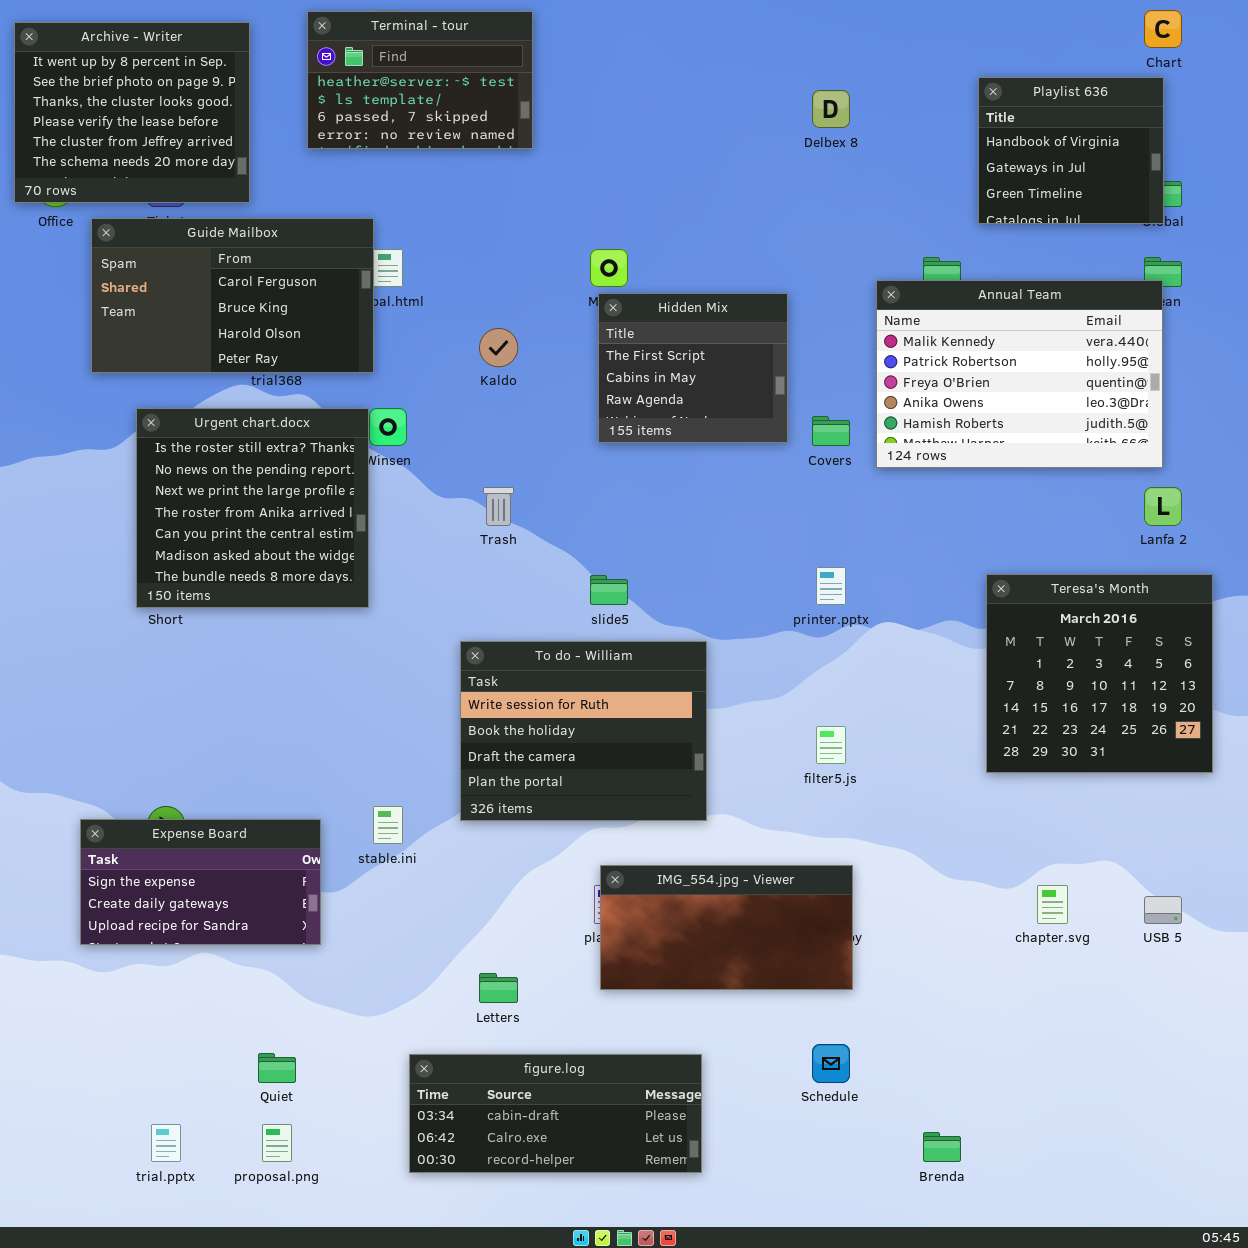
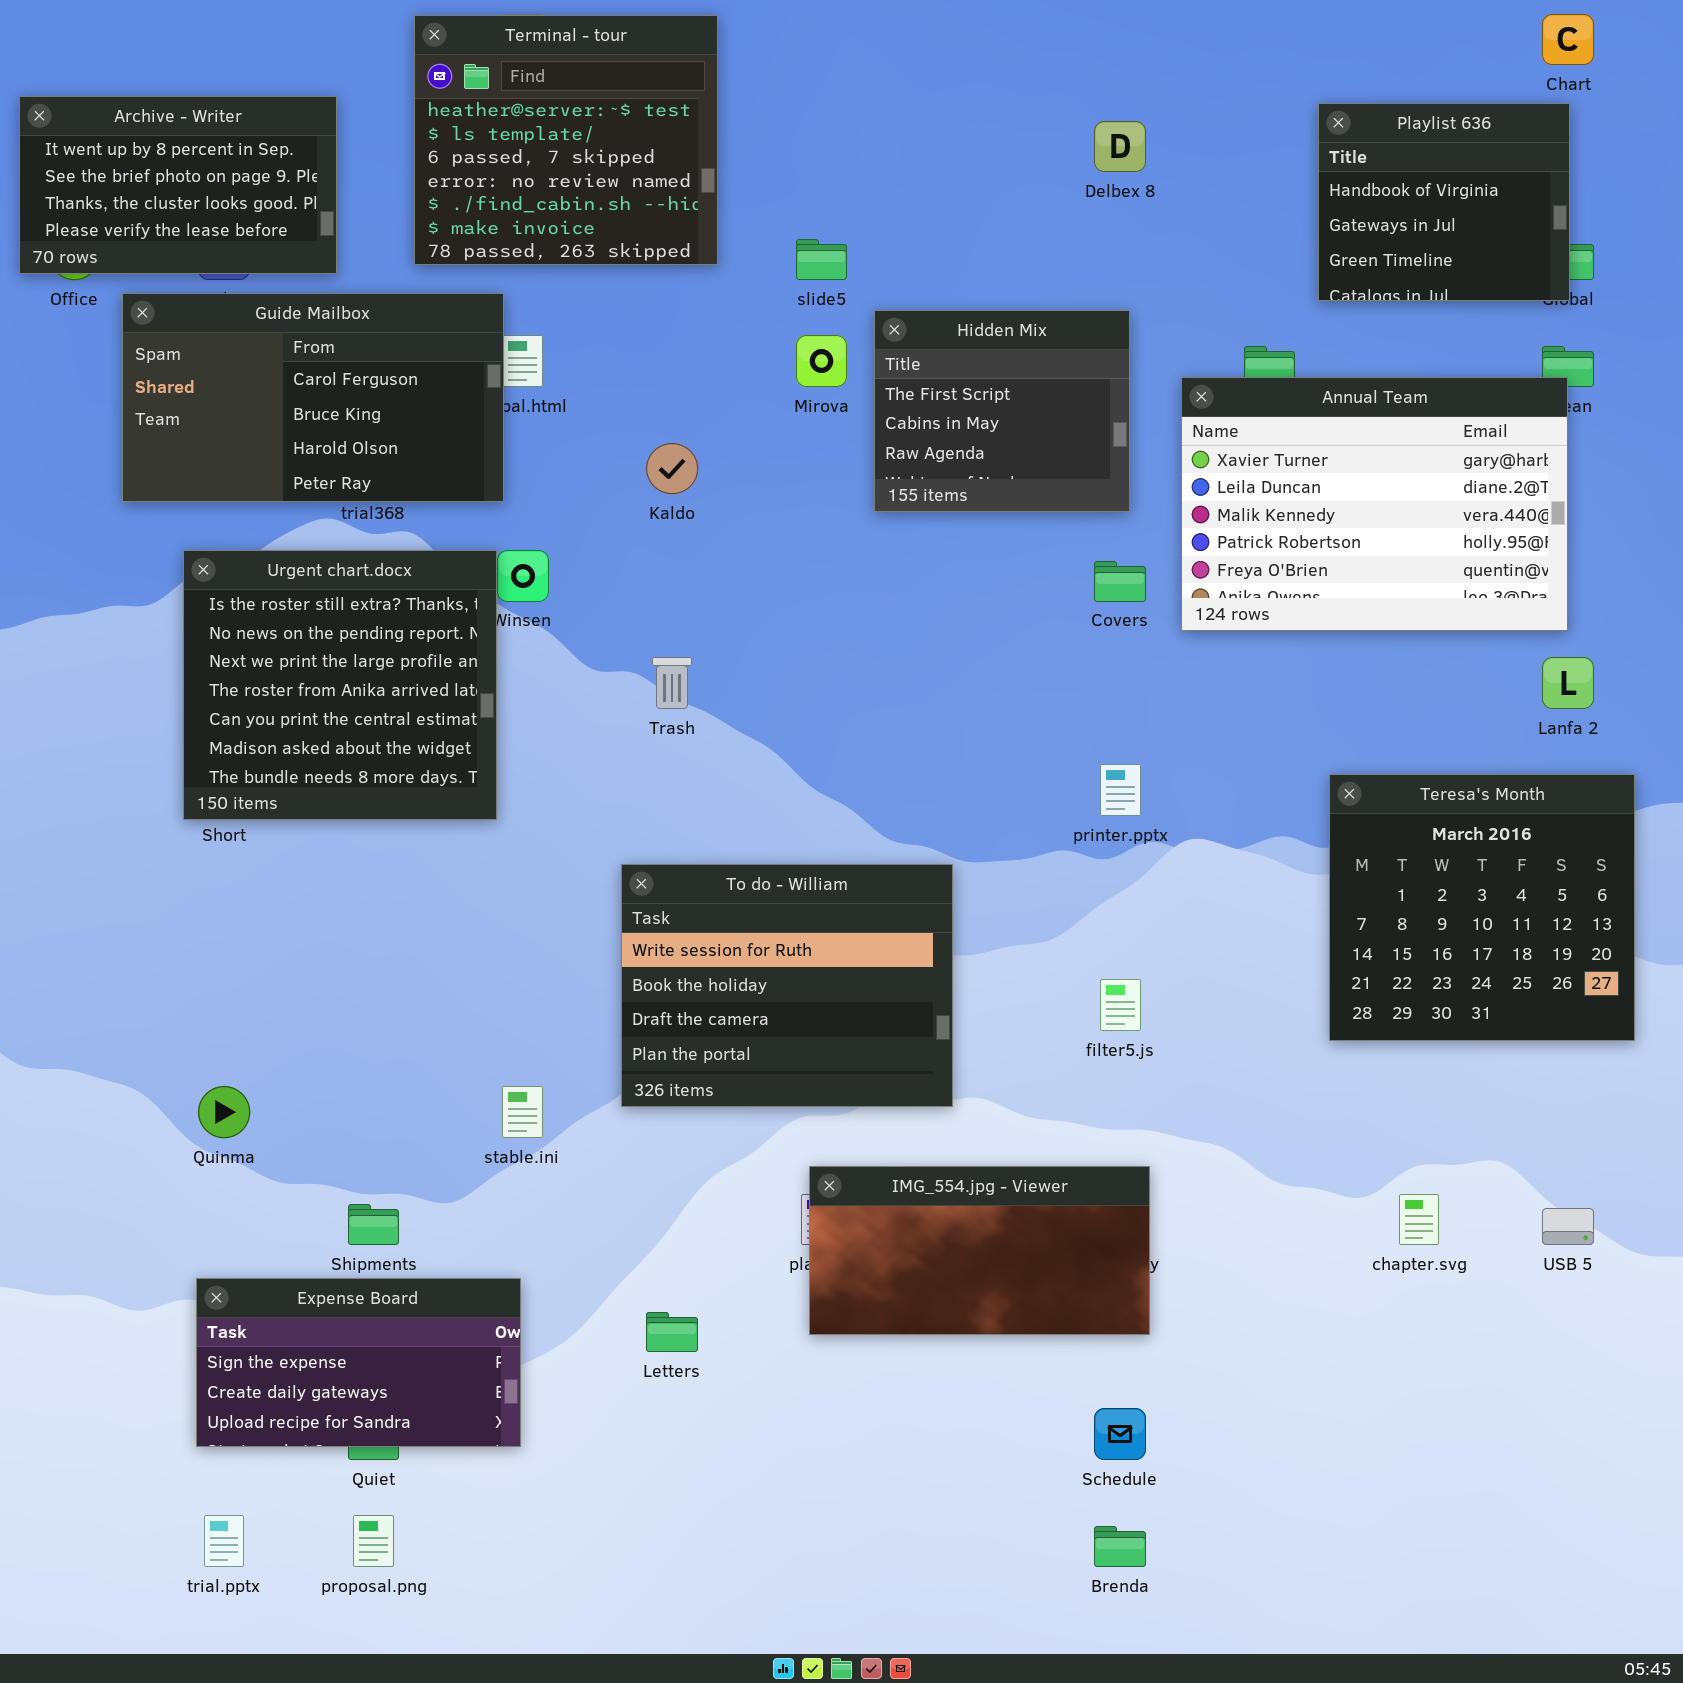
Terminal - tour: [307,11,533,149] -> [414,15,718,265], resized
Archive - Writer: [14,22,250,203] -> [19,96,337,274], resized
Annual Team: [876,280,1163,468] -> [1181,377,1568,631], scrolled up 2 rows
Hidden Mix: [598,293,788,443] -> [874,310,1130,512], moved
slide5: [590,575,628,605] -> [796,239,847,280], moved
Expense Board: [80,819,321,945] -> [196,1278,521,1447], moved
figure.log: [409,1054,702,1173] -> none, closed
Brenda: [923,1132,961,1162] -> [1094,1526,1146,1567], moved

